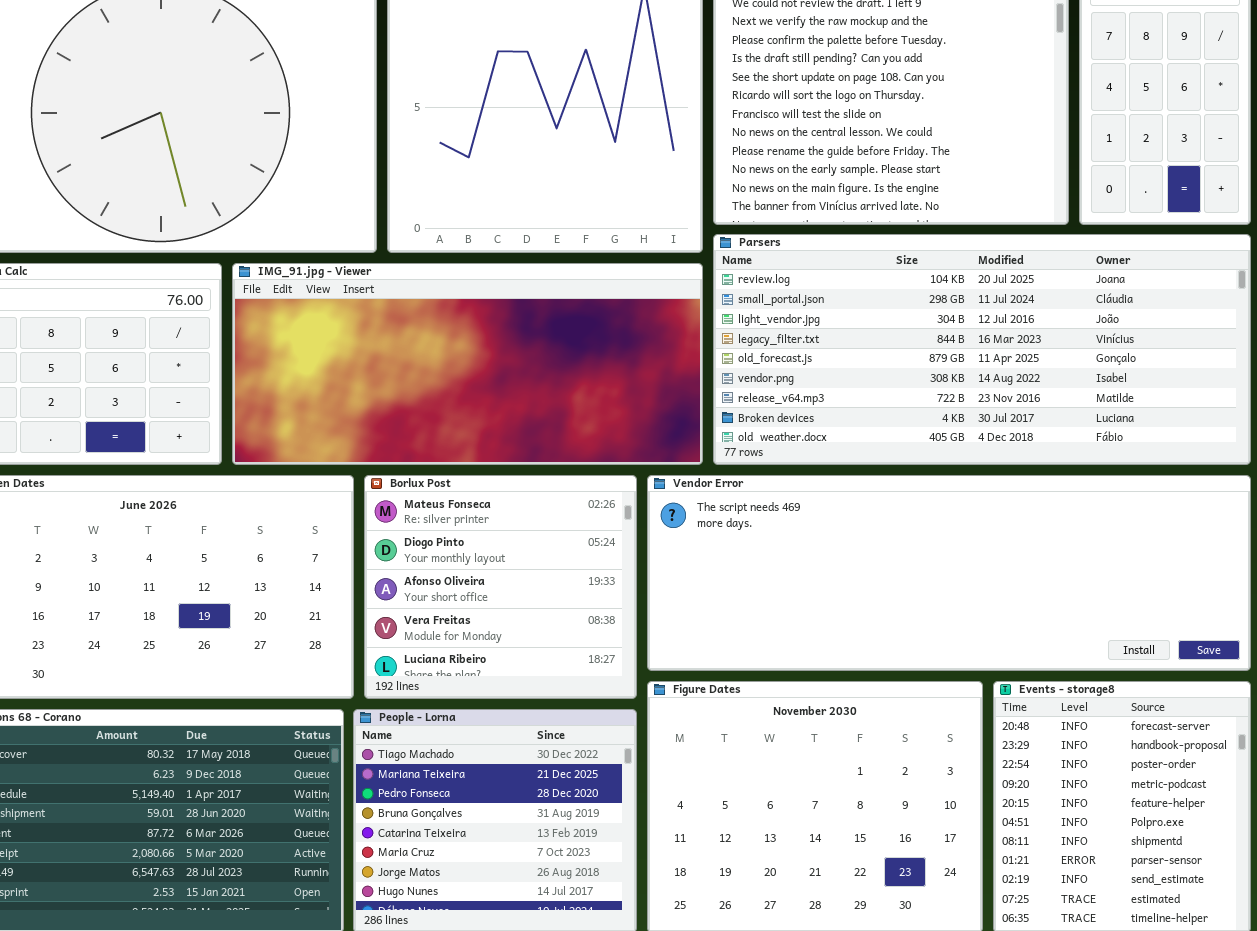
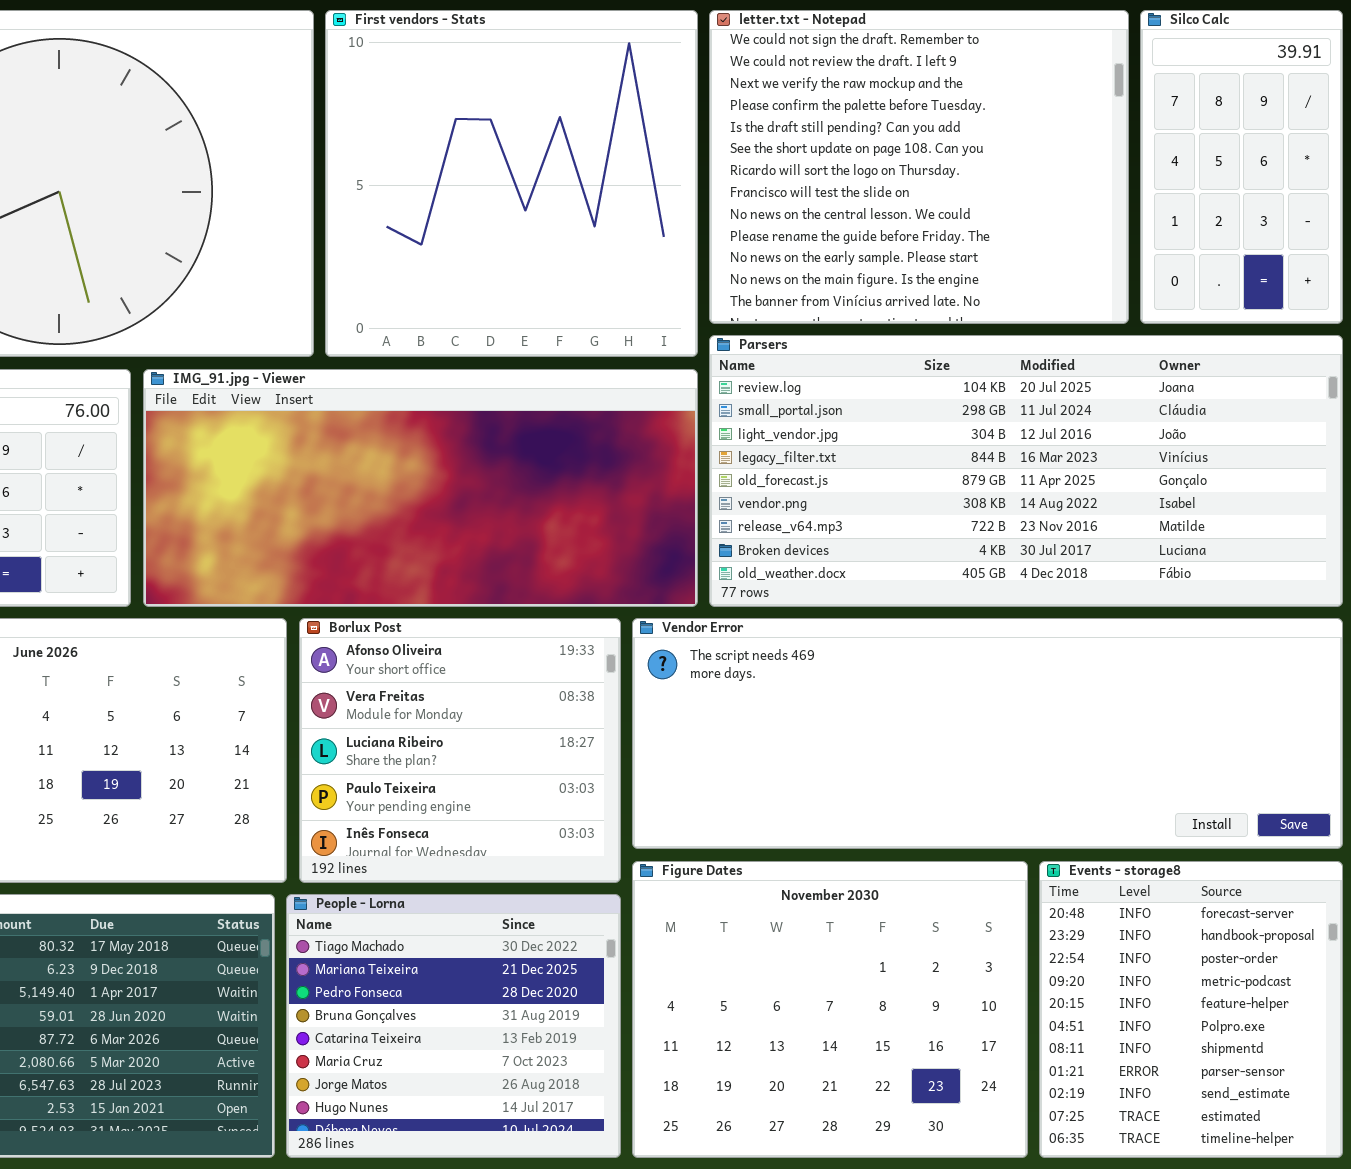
Borlux Post: [364,475,637,699] -> [299,618,621,883], scrolled down 2 rows

